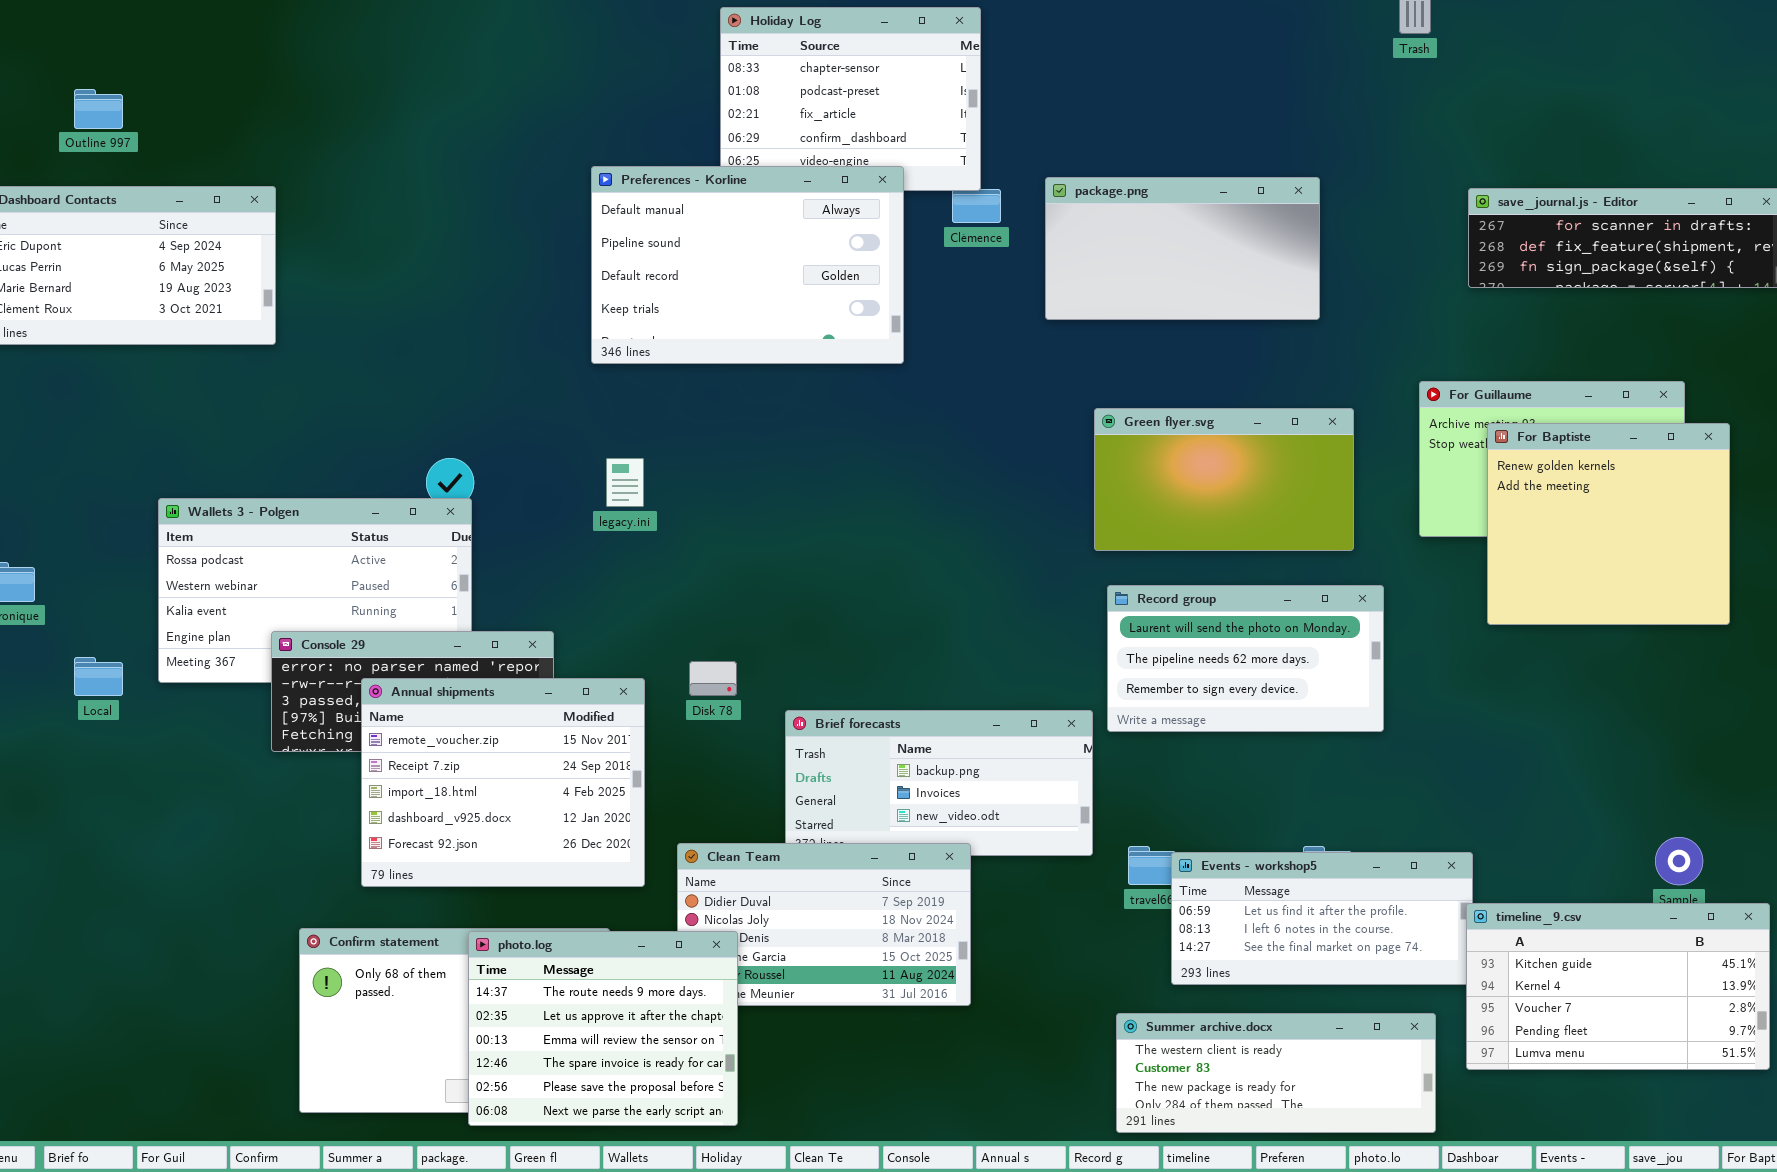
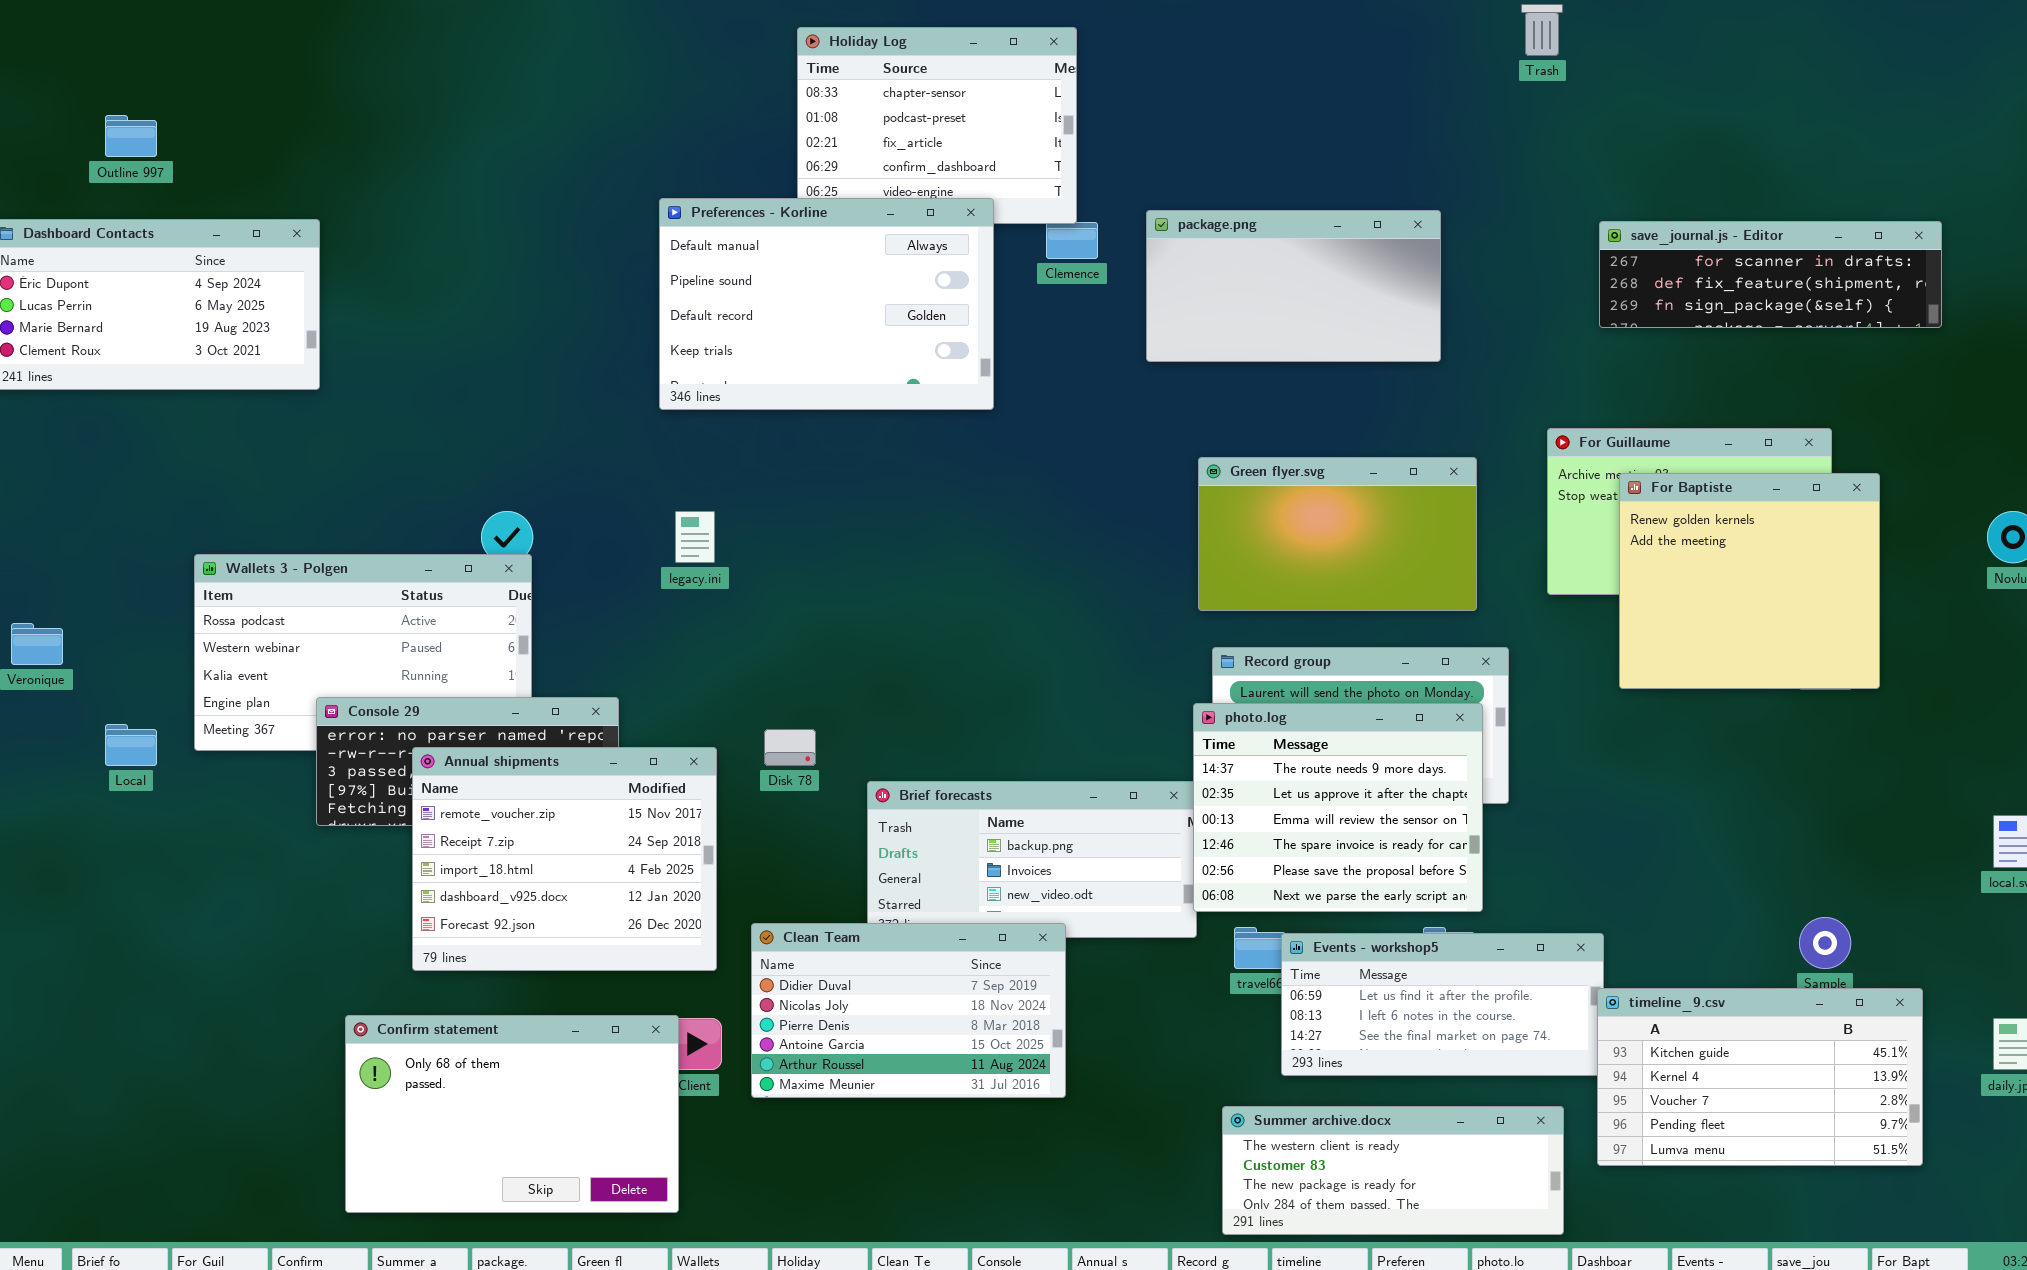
photo.log: [468,931,738,1126] -> [1193,703,1483,912], moved

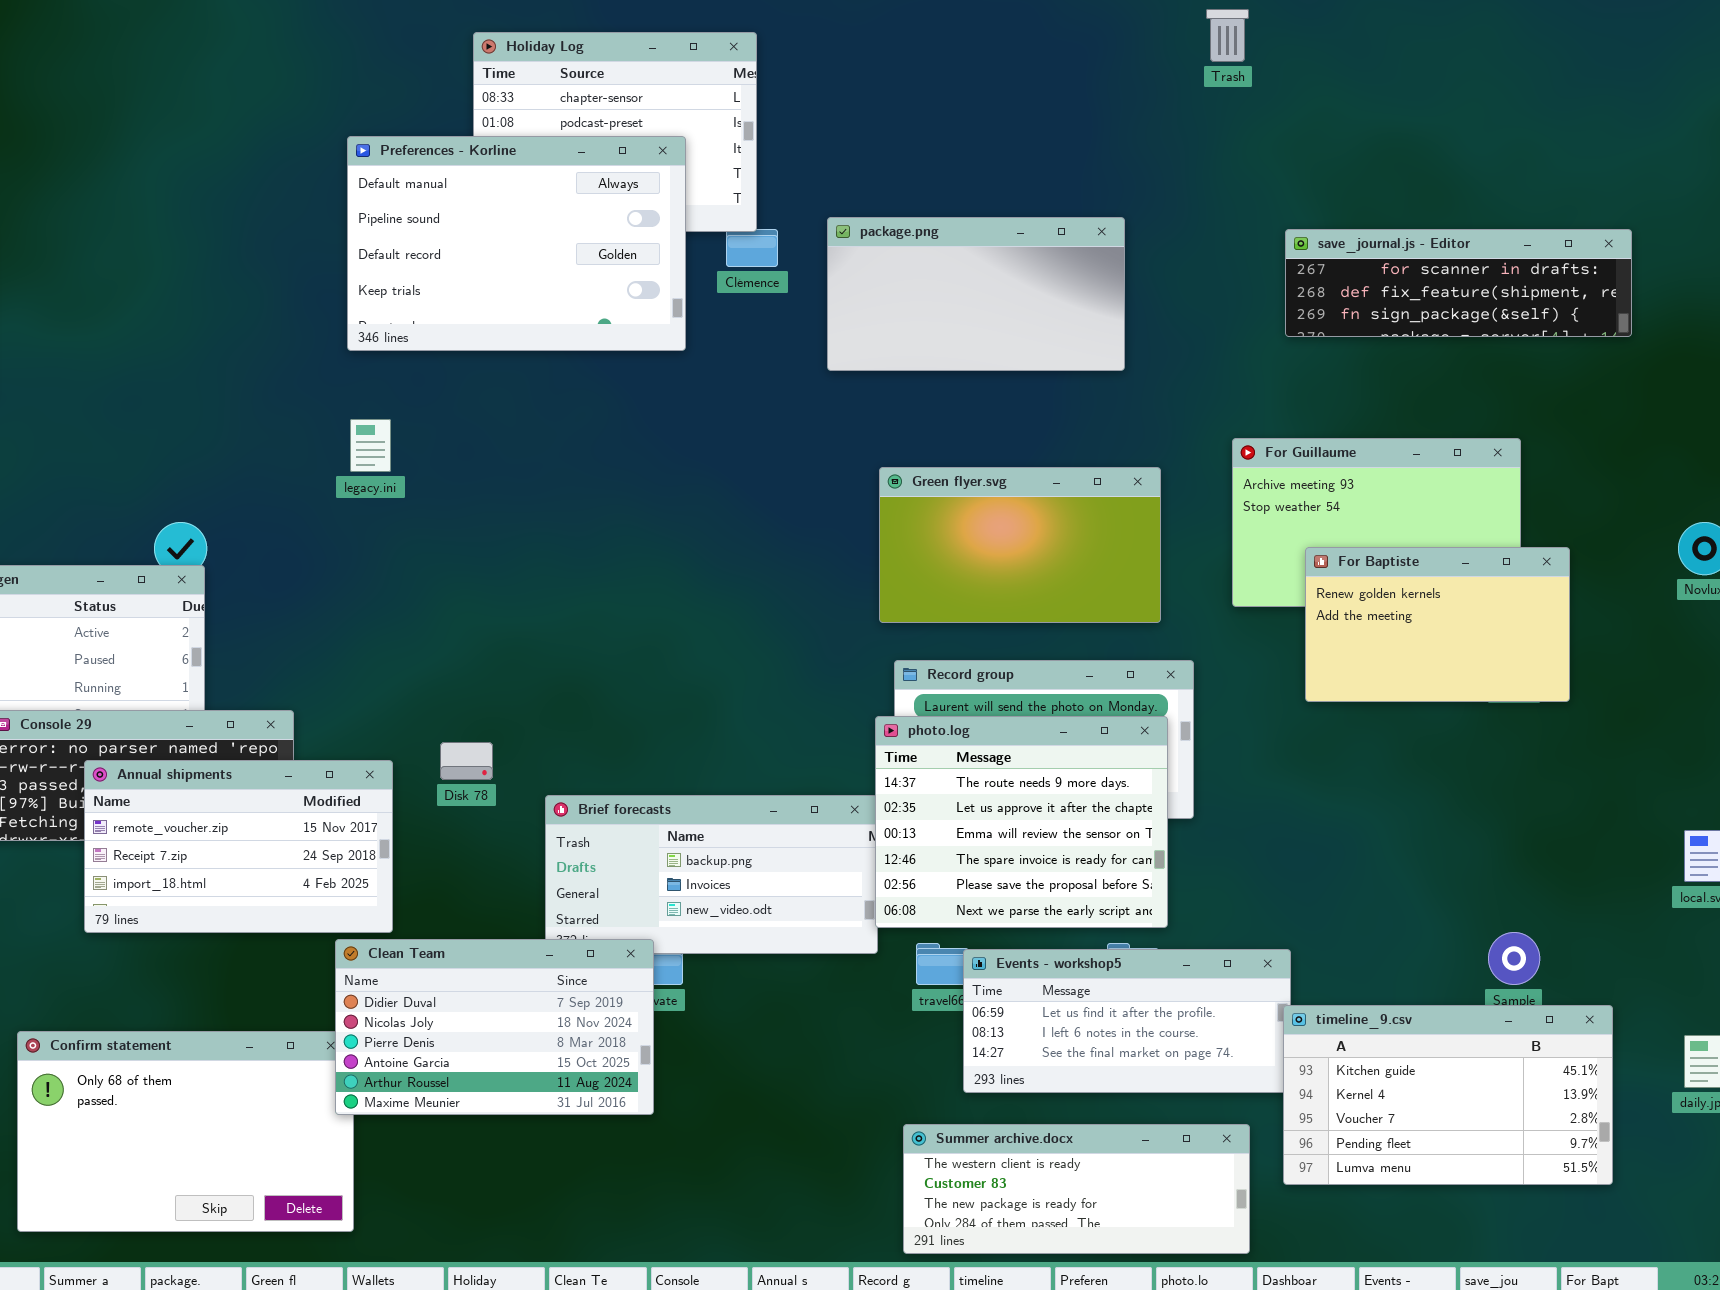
Preferences - Korline: [659,198,994,410] -> [347,136,686,351], moved
For Baptiste: [1619,473,1880,689] -> [1305,547,1570,702], resized
legacy.ini: [675,511,715,563] -> [350,419,391,472], moved
Annual shipments: [412,747,717,971] -> [84,760,393,933], resized
Clean Team: [751,923,1066,1098] -> [335,939,654,1115], moved

